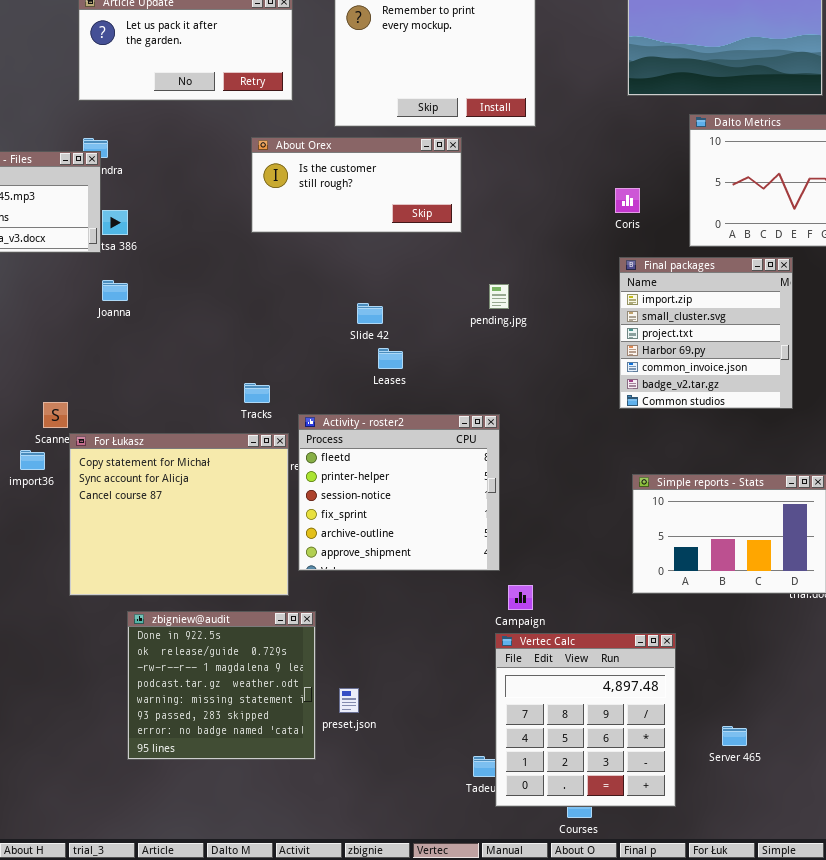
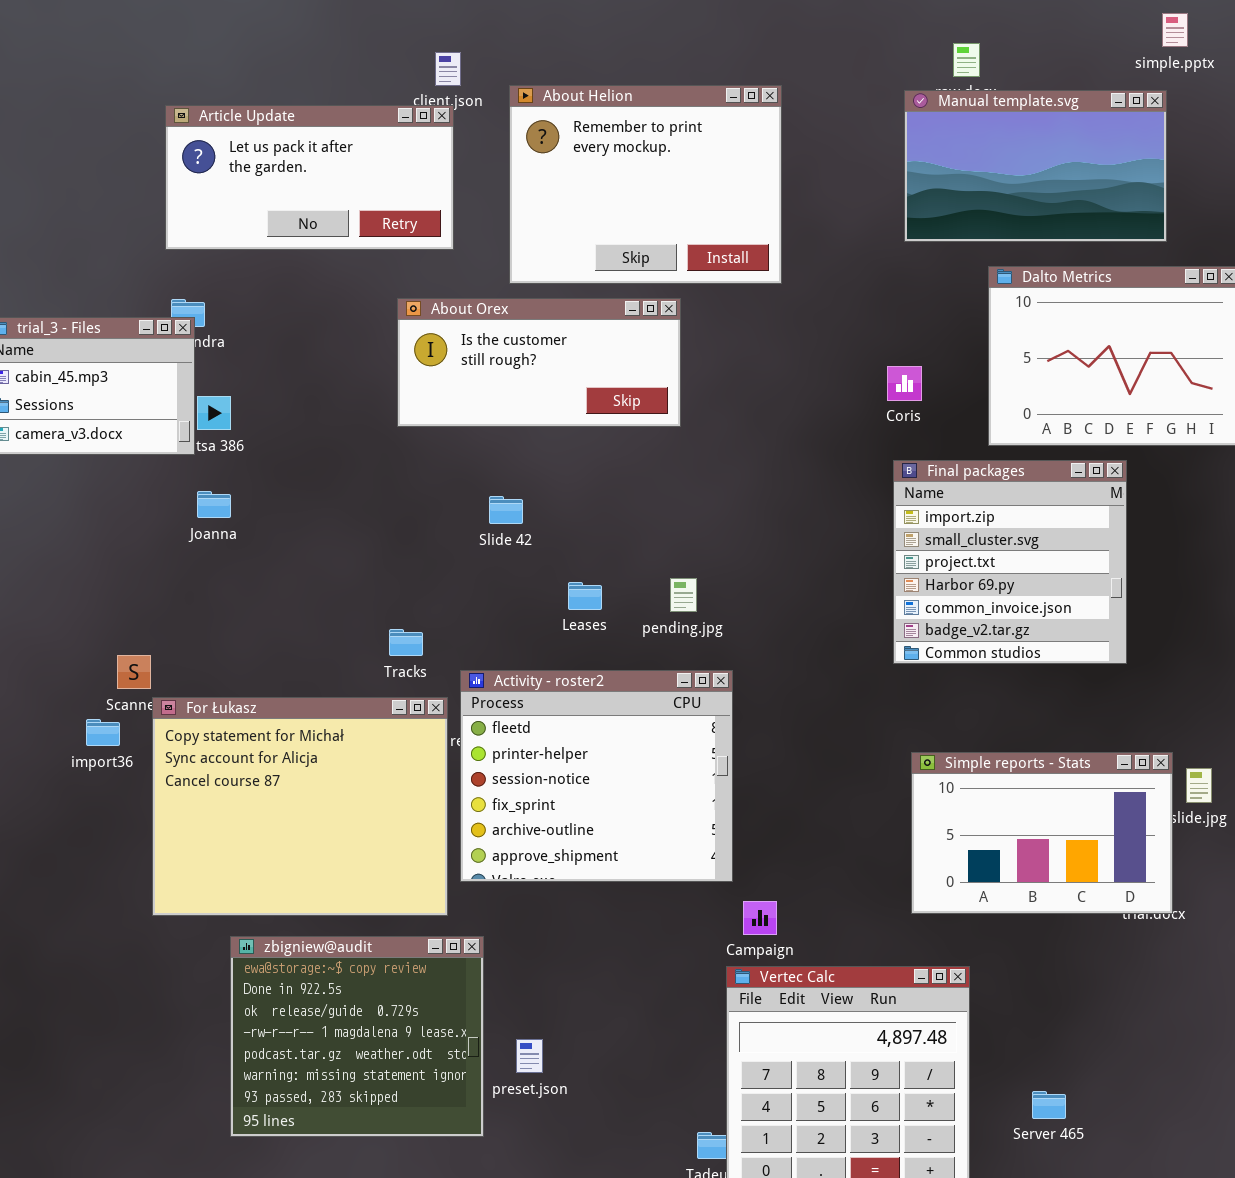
pending.jpg: [489,284,509,309] -> [670,578,697,612], moved
Slide 42: [357,303,383,324] -> [489,496,523,524], moved
zbigniew@audit: [127,611,316,760] -> [230,936,484,1137], scrolled up 1 row

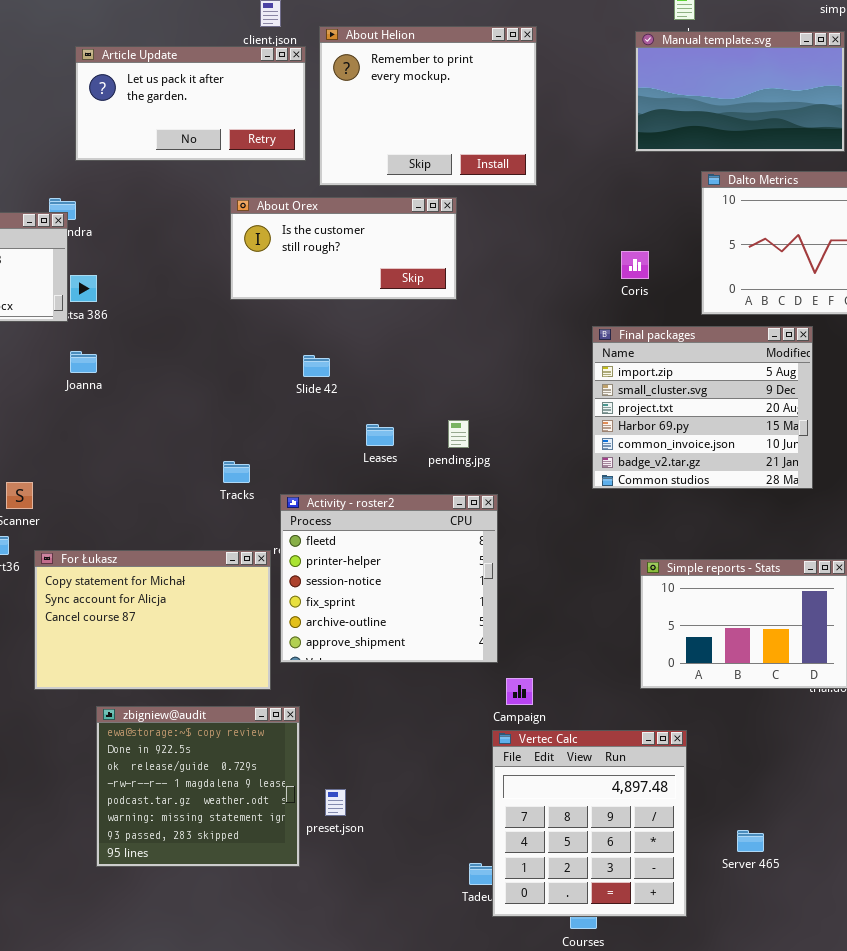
Article Update: [165,105,454,250] -> [75,46,306,161], moved
Final packages: [893,460,1127,664] -> [592,326,813,489], resized
For Łukasz: [152,697,448,916] -> [34,550,271,690], resized

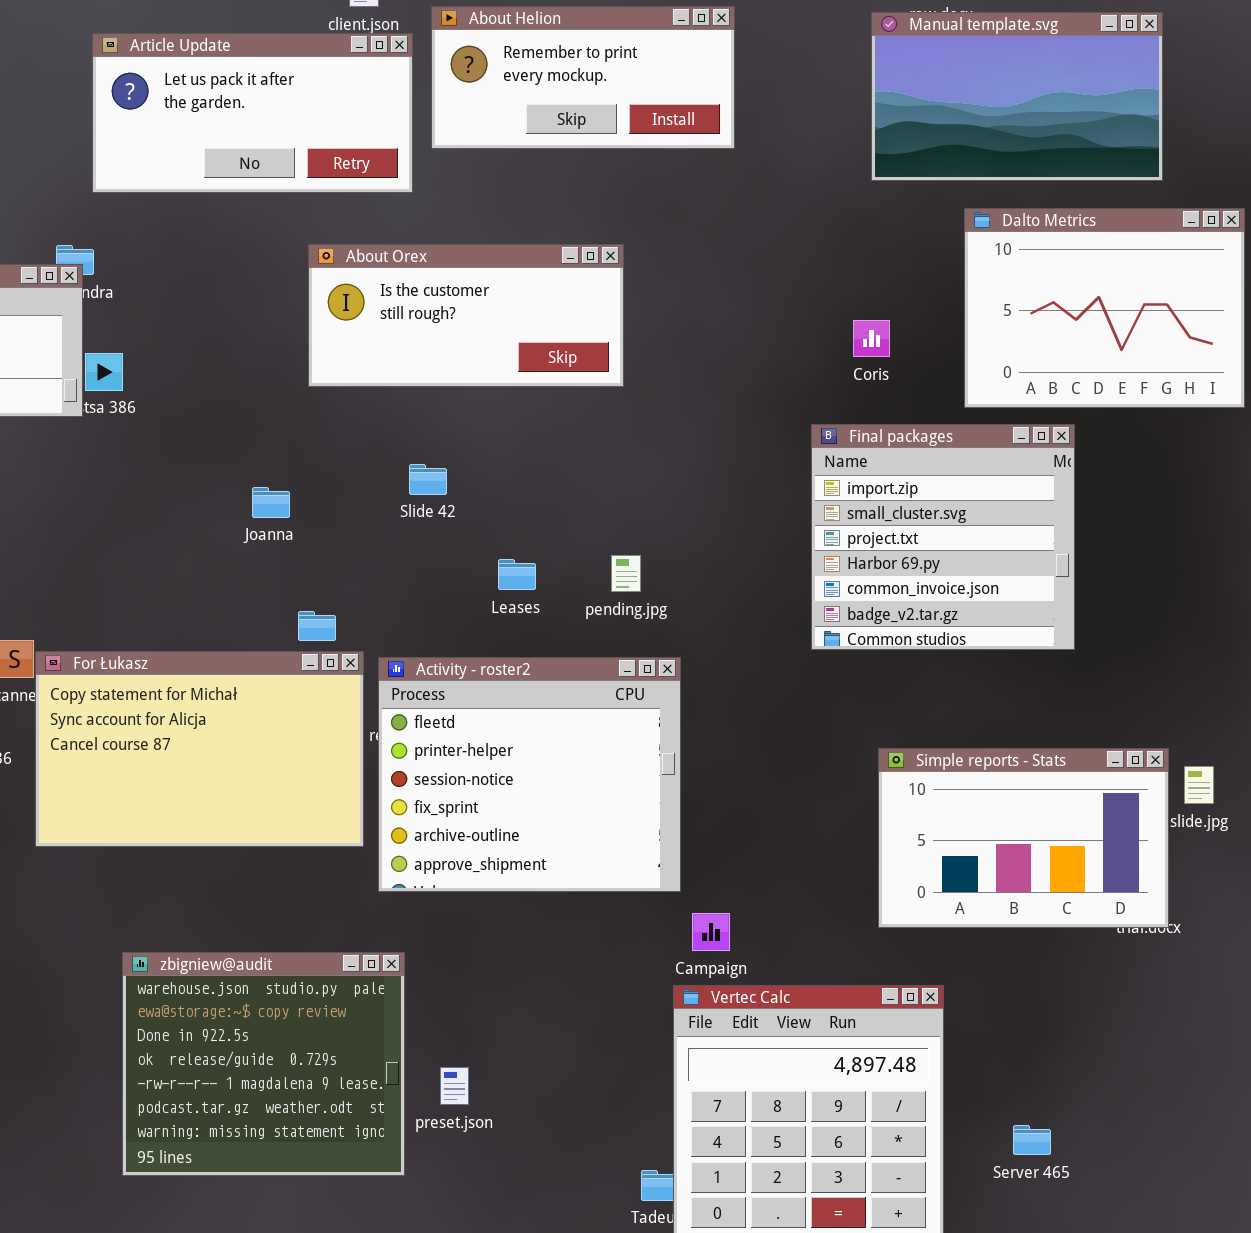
About Helion: [319,26,537,186] -> [431,6,735,149], resized
Final packages: [592,326,813,489] -> [811,424,1075,650], resized
Joanna: [70,351,97,373] -> [252,487,290,518], moved
For Łukasz: [34,550,271,690] -> [35,651,364,847], moved
zbigniew@audit: [96,706,300,867] -> [122,952,405,1176], scrolled up 1 row

